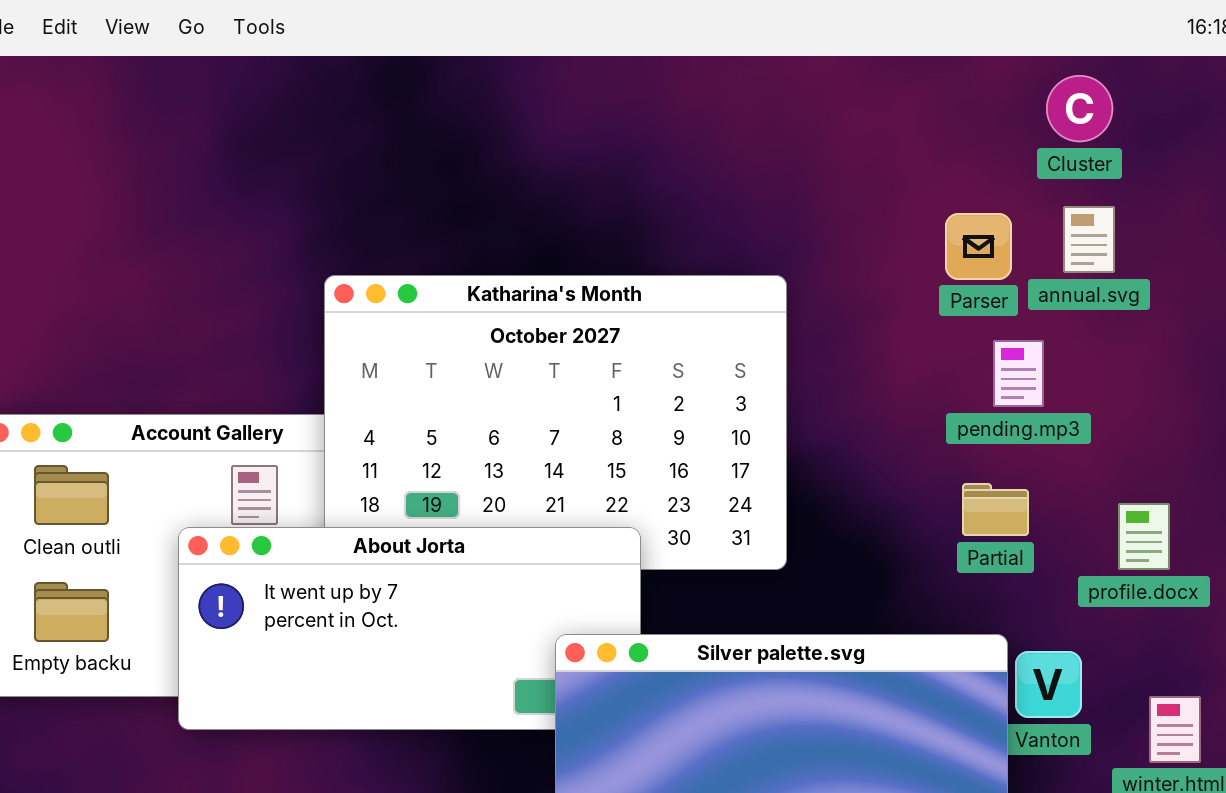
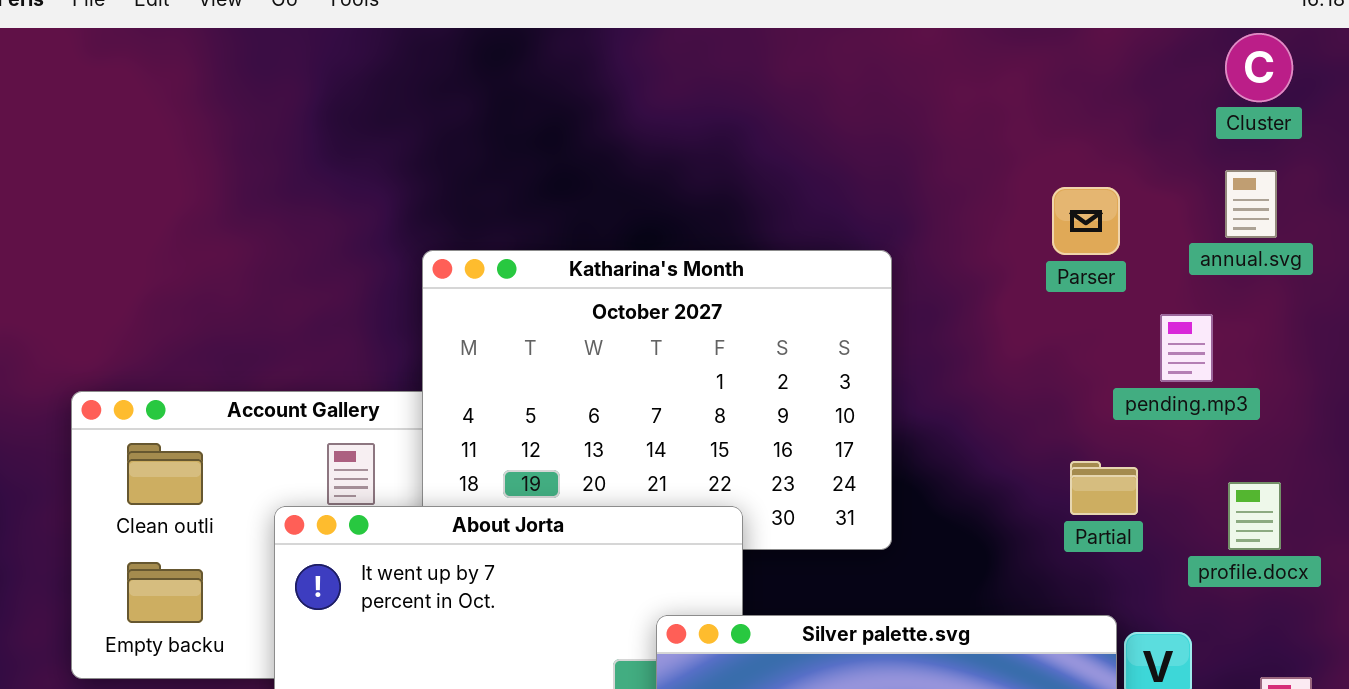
Cluster: [1046,75,1113,142] -> [1225,33,1293,102], moved
annual.svg: [1063,206,1115,273] -> [1225,170,1277,238], moved
pending.mp3: [993,340,1044,407] -> [1160,314,1213,382], moved

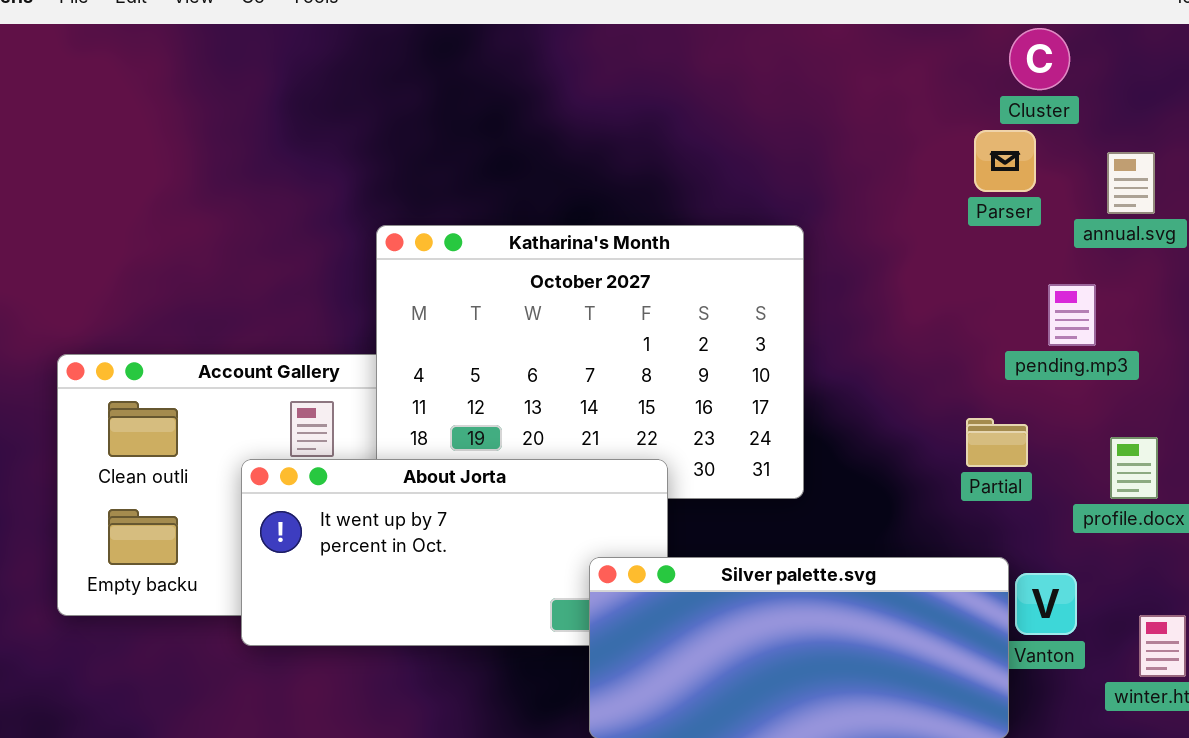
Cluster: [1225,33,1293,102] -> [1009,28,1070,90], moved
Parser: [1052,187,1120,255] -> [974,130,1036,192], moved

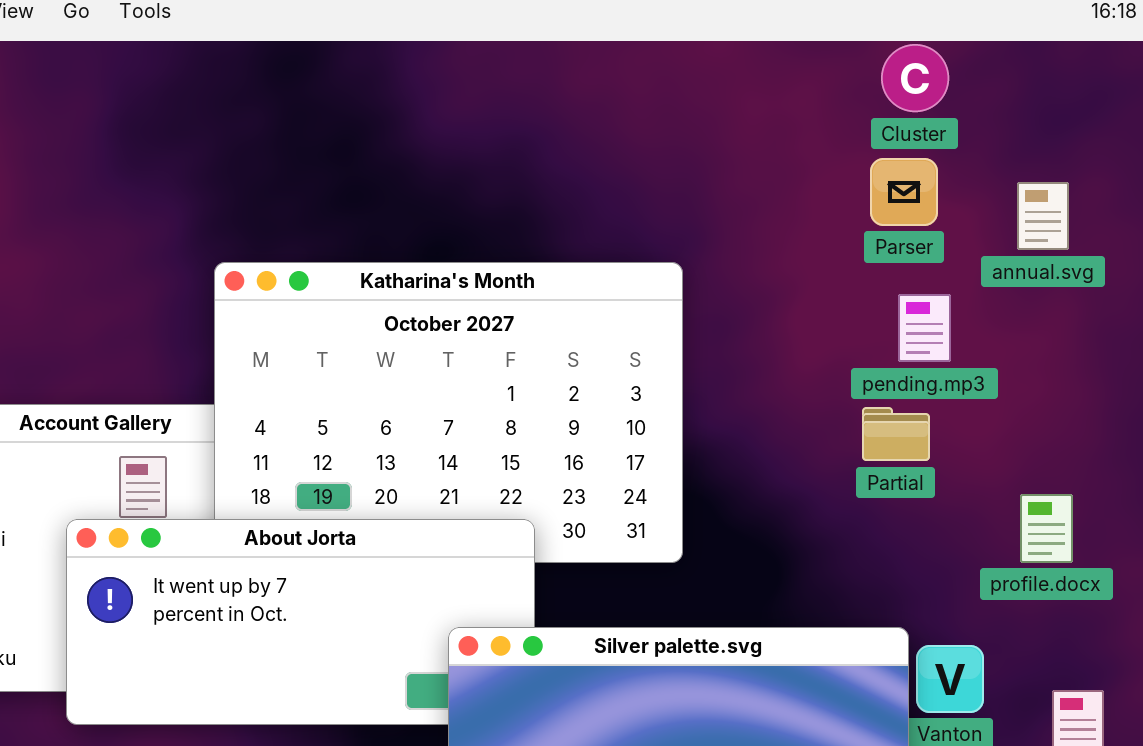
Cluster: [1009,28,1070,90] -> [881,44,949,112], moved
pending.mp3: [1048,284,1096,346] -> [898,294,951,362], moved
Partial: [966,418,1028,467] -> [862,407,930,461], moved

